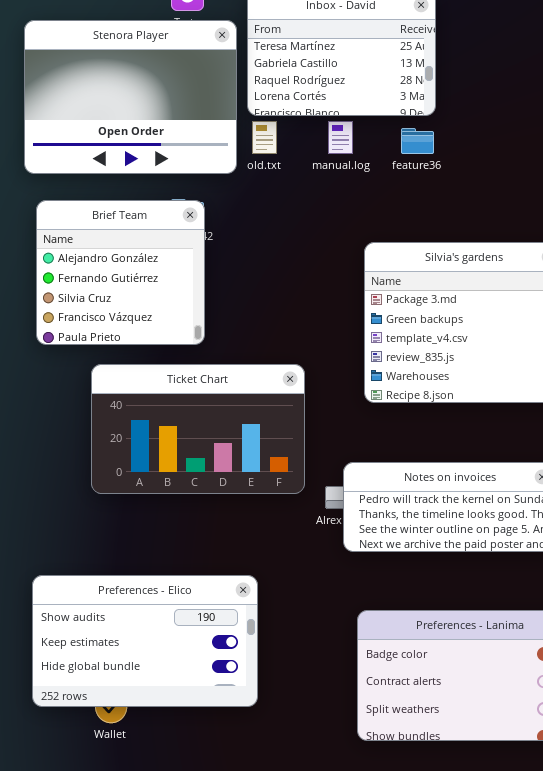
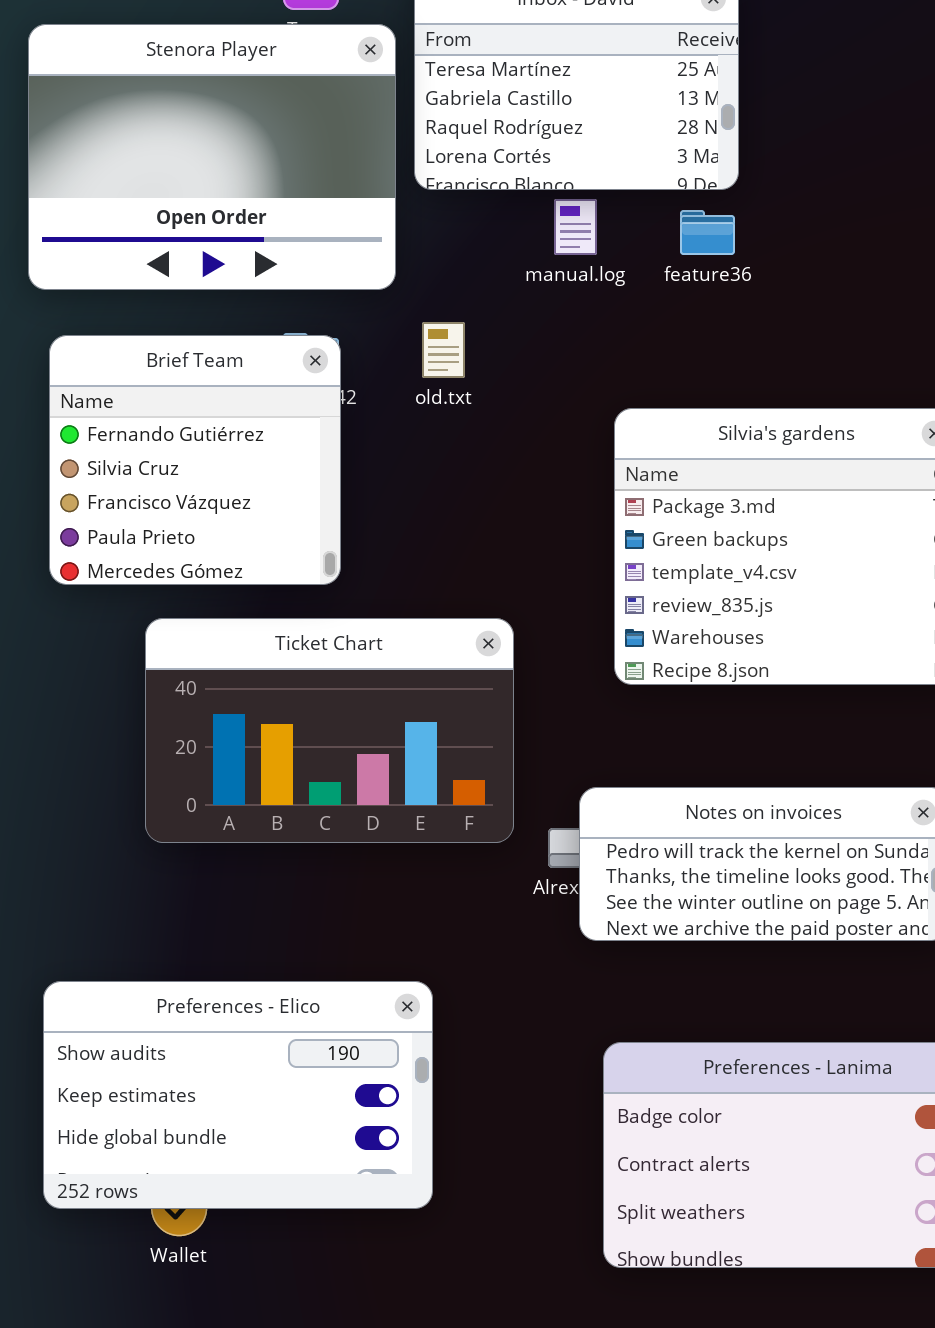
old.txt: [252,121,277,154] -> [422,322,465,378], moved
Brief Team: [36,200,205,345] -> [49,335,341,585], scrolled down 1 row

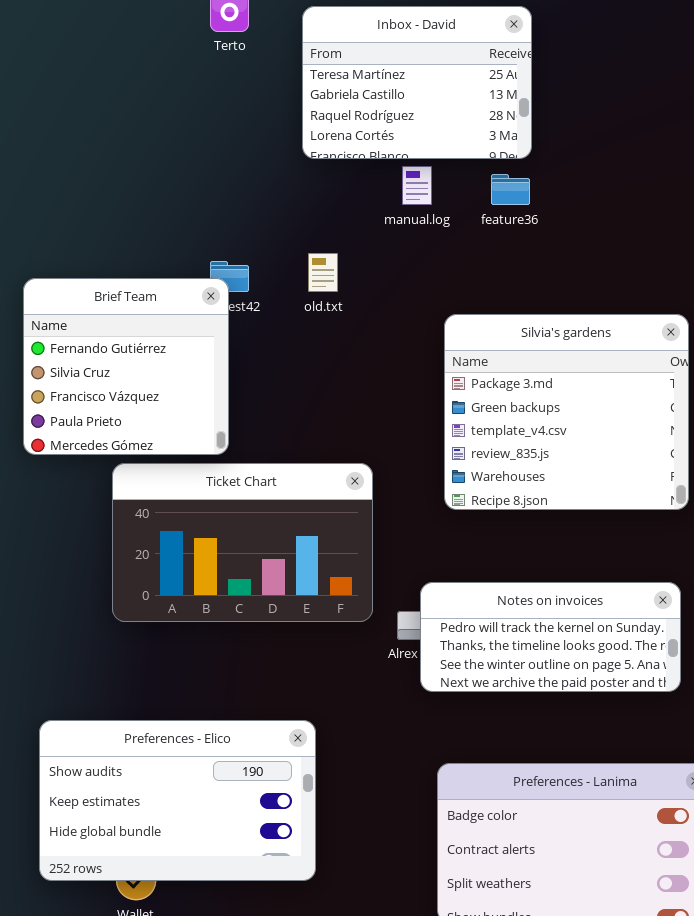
Stenora Player: [28,24,396,290] -> none, closed
Brief Team: [49,335,341,585] -> [23,278,229,455], moved

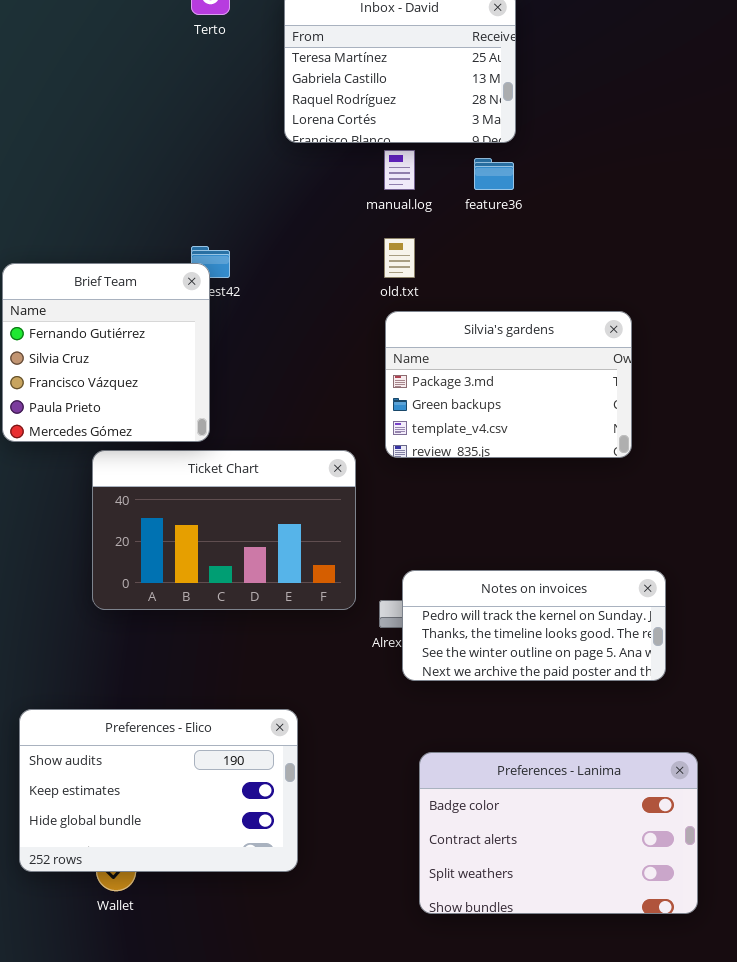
old.txt: [308,253,338,292] -> [384,238,415,278], moved
Silvia's gardens: [444,314,689,510] -> [385,311,632,458], moved, resized

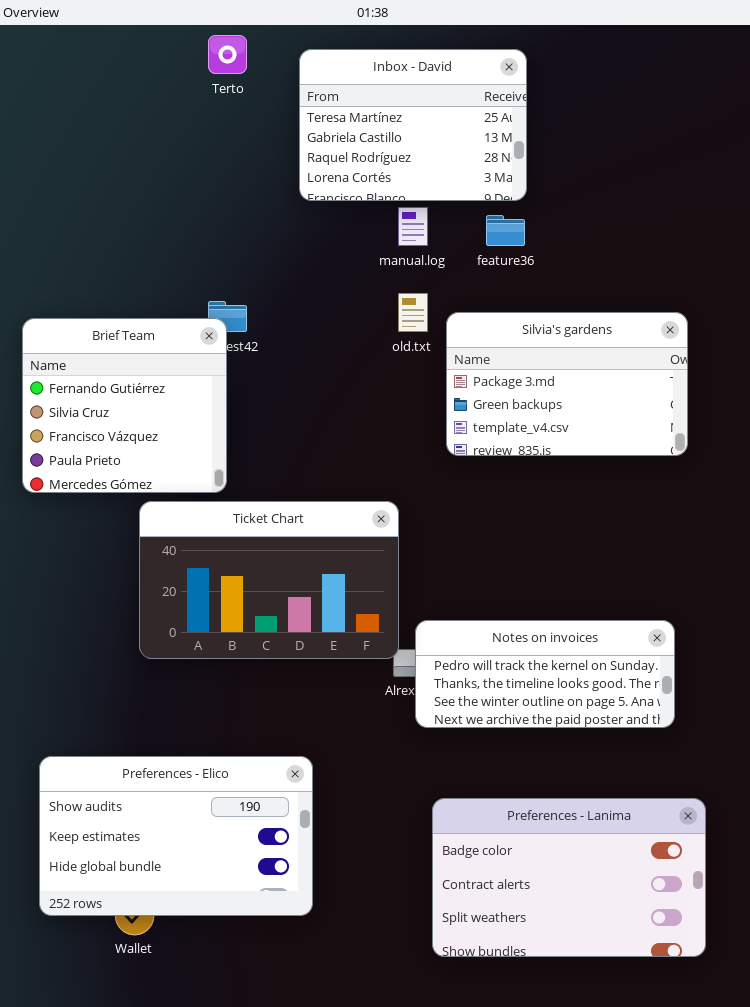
Silvia's gardens: [385,311,632,458] -> [446,312,688,456], moved
Ticket Chart: [92,450,356,610] -> [139,501,399,659], moved

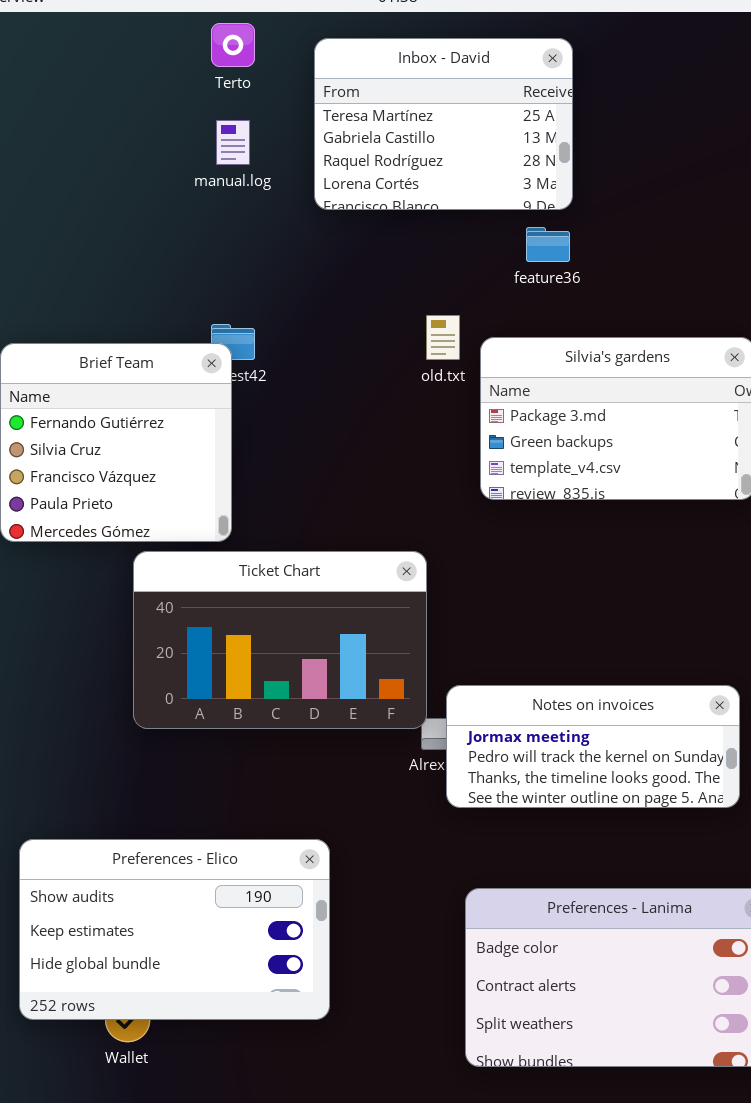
manual.log: [398,207,428,246] -> [216,120,250,165], moved
Notes on invoices: [415,620,675,728] -> [446,685,740,808], scrolled up 1 row

